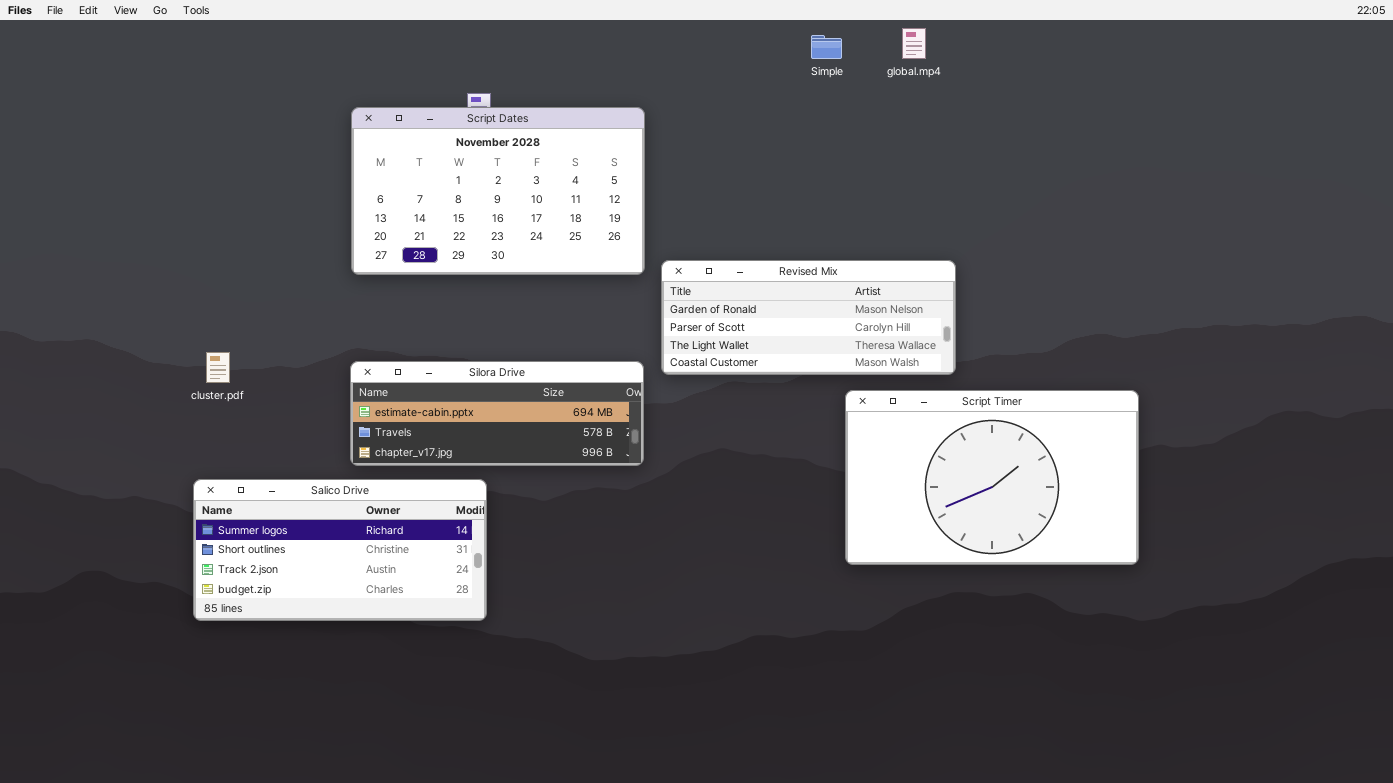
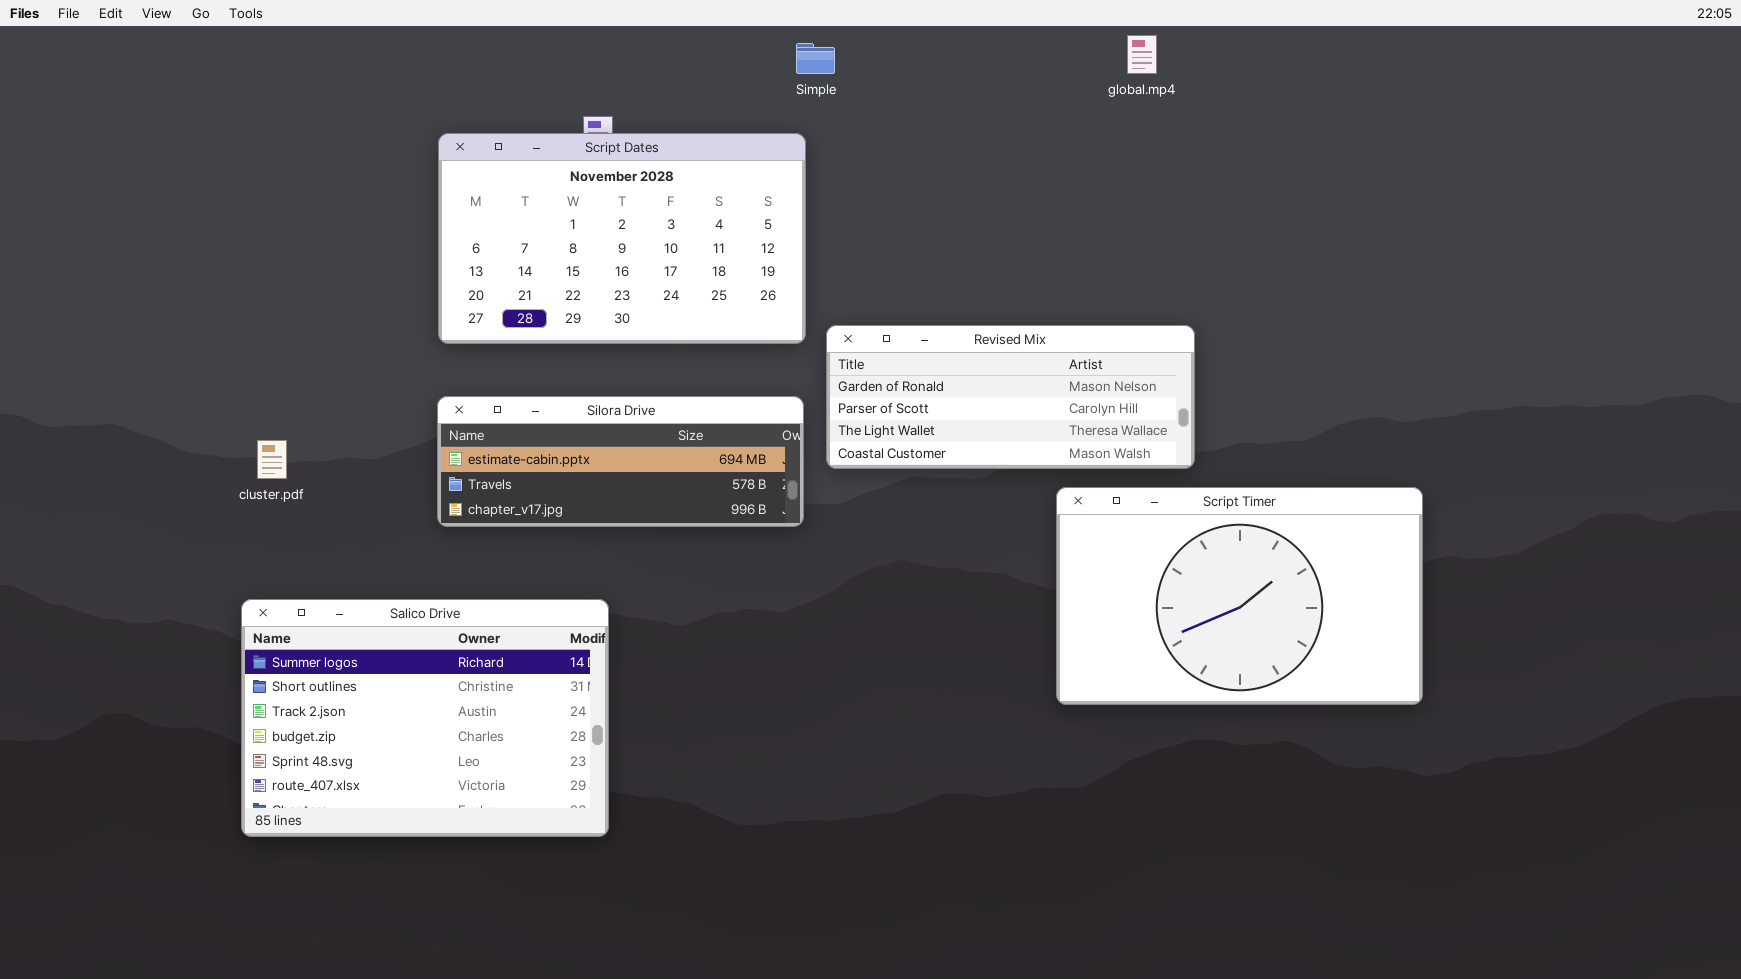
Simple: [811,35,842,59] -> [796,43,835,74], moved
Silora Drive: [350,361,644,466] -> [437,396,804,527], moved
Salico Drive: [193,479,487,621] -> [241,599,609,837], resized

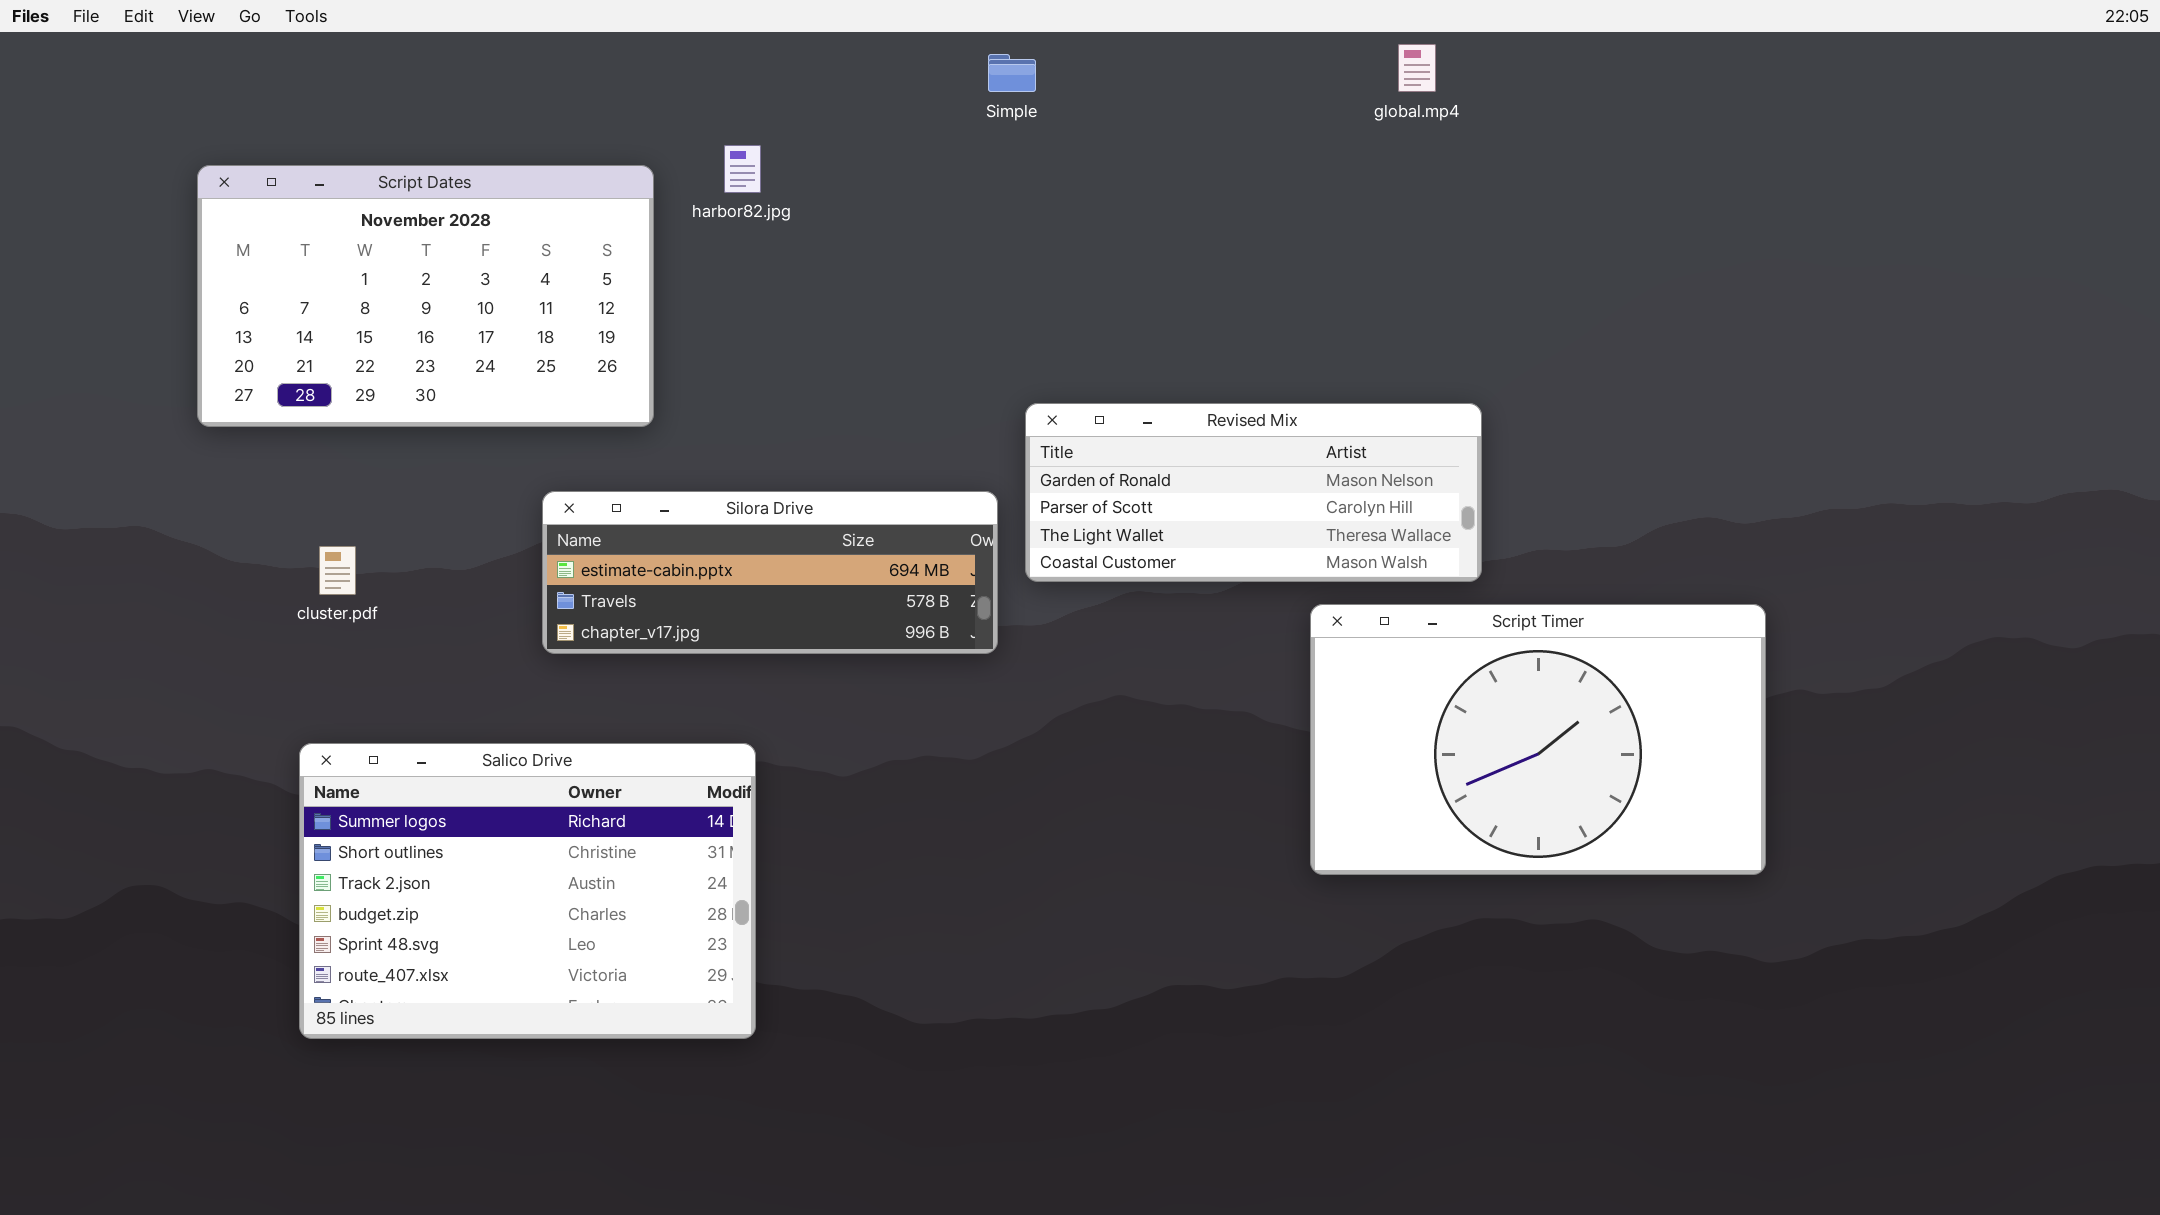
Script Dates: [438,133,806,344] -> [197,165,654,427], moved

